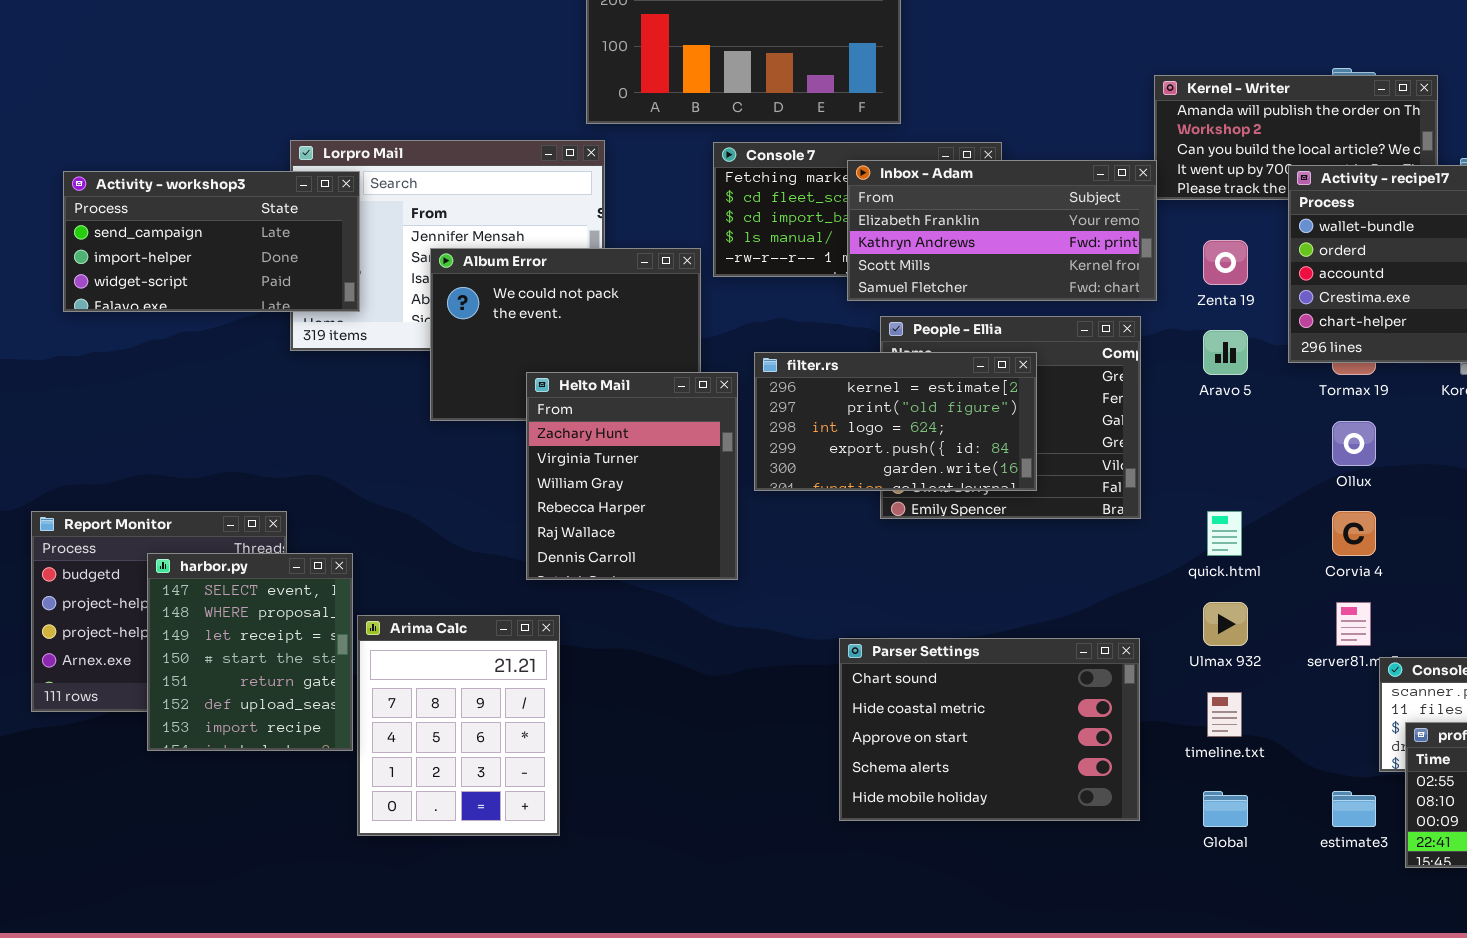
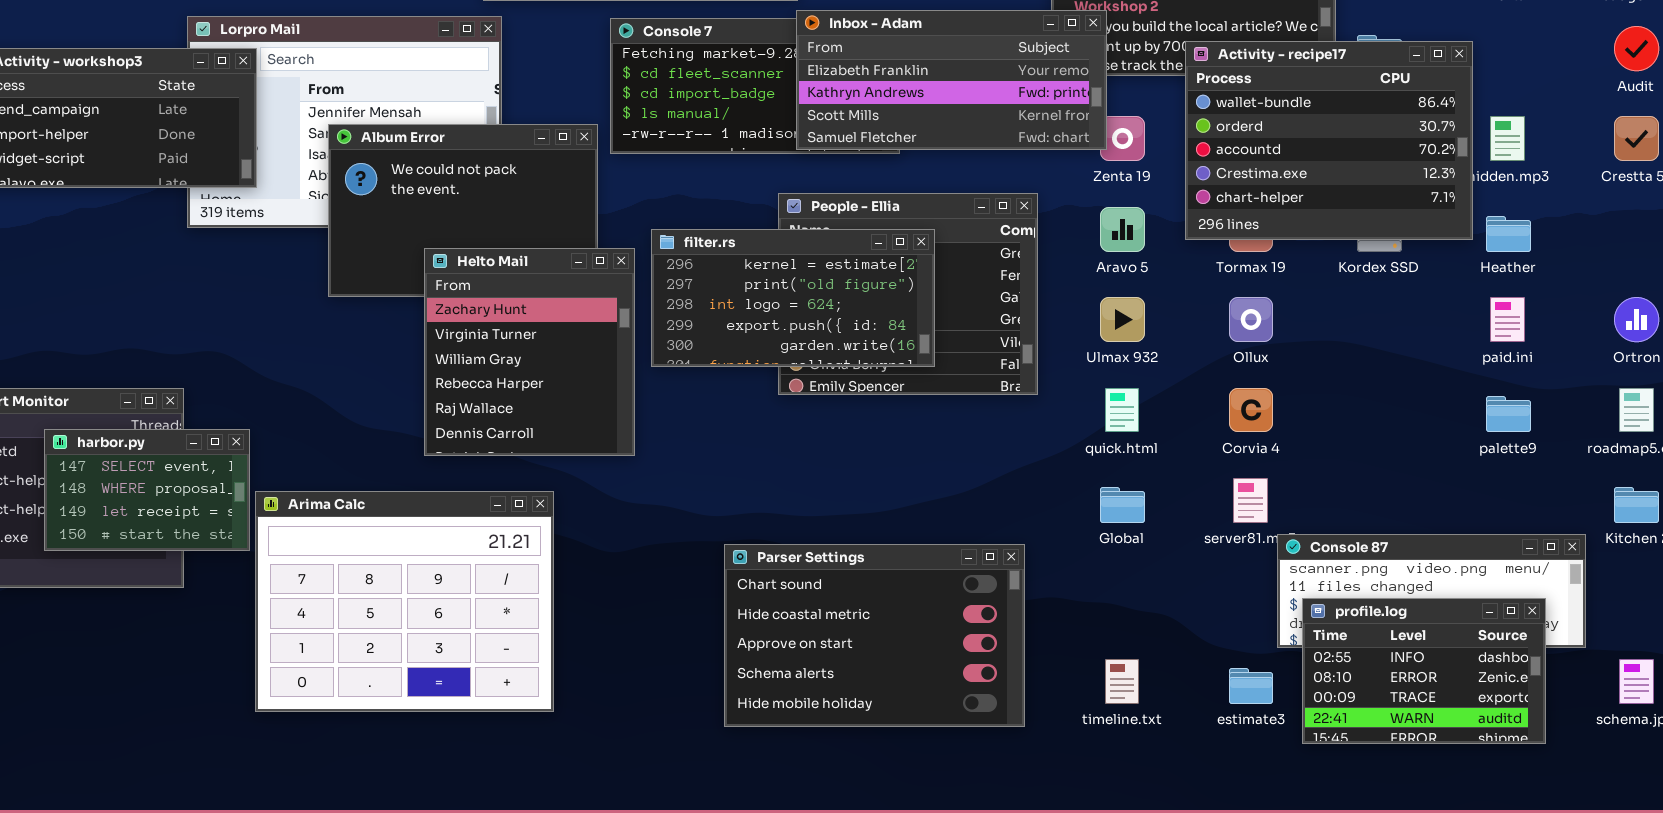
Inbox - Adam: [847,160,1157,301] -> [796,10,1107,150], moved
harbor.py: [147,553,353,751] -> [44,429,250,551], resized
Ulmax 932: [1203,602,1248,646] -> [1100,297,1145,342], moved
Arima Calc: [357,615,560,836] -> [255,491,554,712], resized
Parser Settings: [839,638,1140,821] -> [724,544,1025,727], moved
timeline.txt: [1207,692,1242,737] -> [1105,659,1139,704], moved
Global: [1203,791,1248,827] -> [1100,487,1145,523], moved

